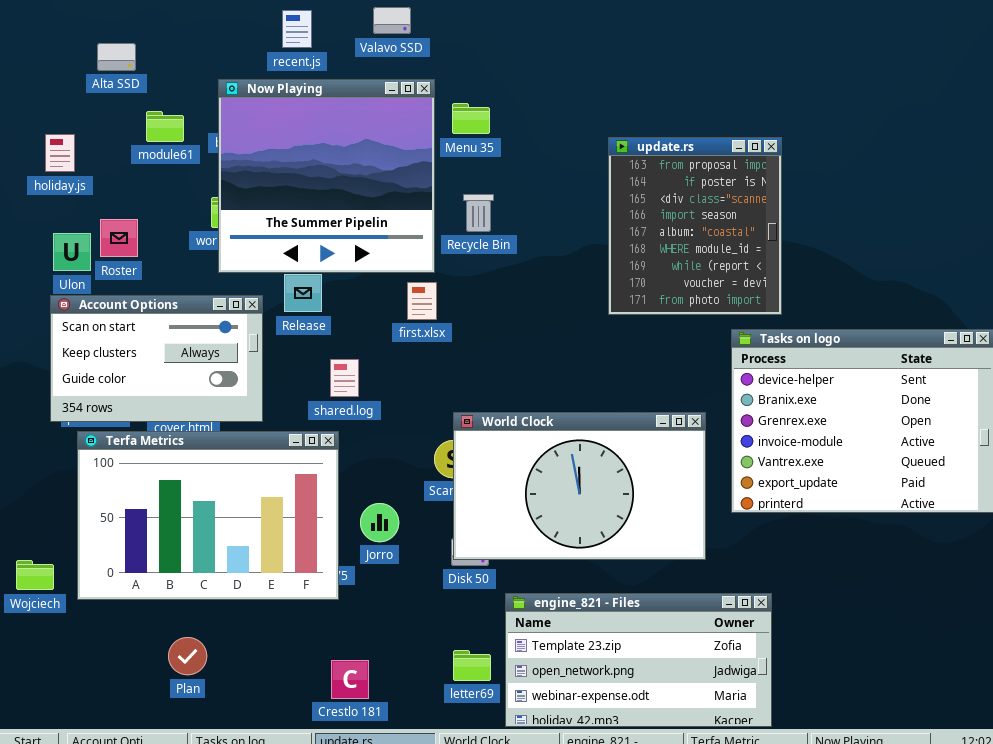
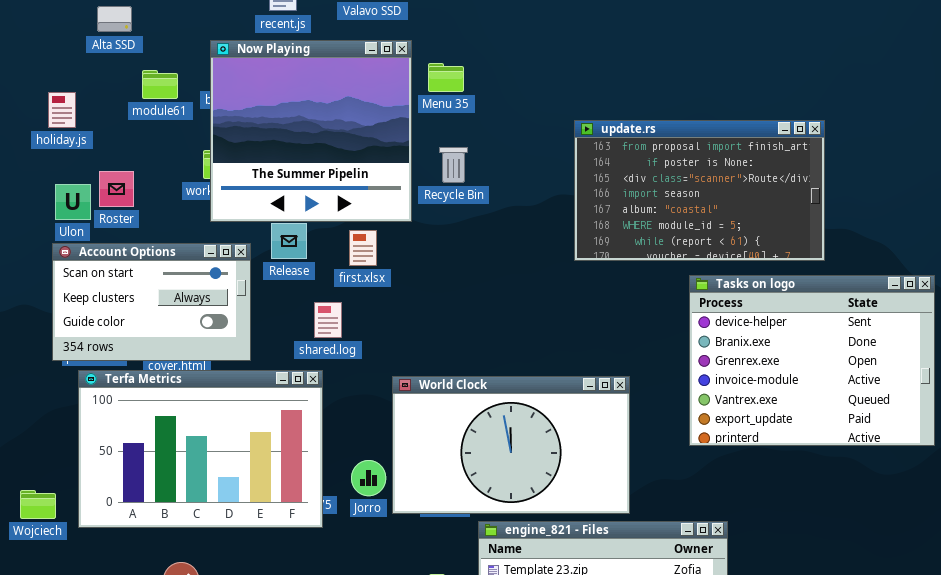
update.rs: [608,137,782,315] -> [574,120,825,261], resized
first.xlsx: [407,282,437,320] -> [349,230,377,266], moved
World Clock: [453,412,706,560] -> [392,376,630,514], moved
Jorro: [360,503,399,542] -> [351,460,386,496], moved

